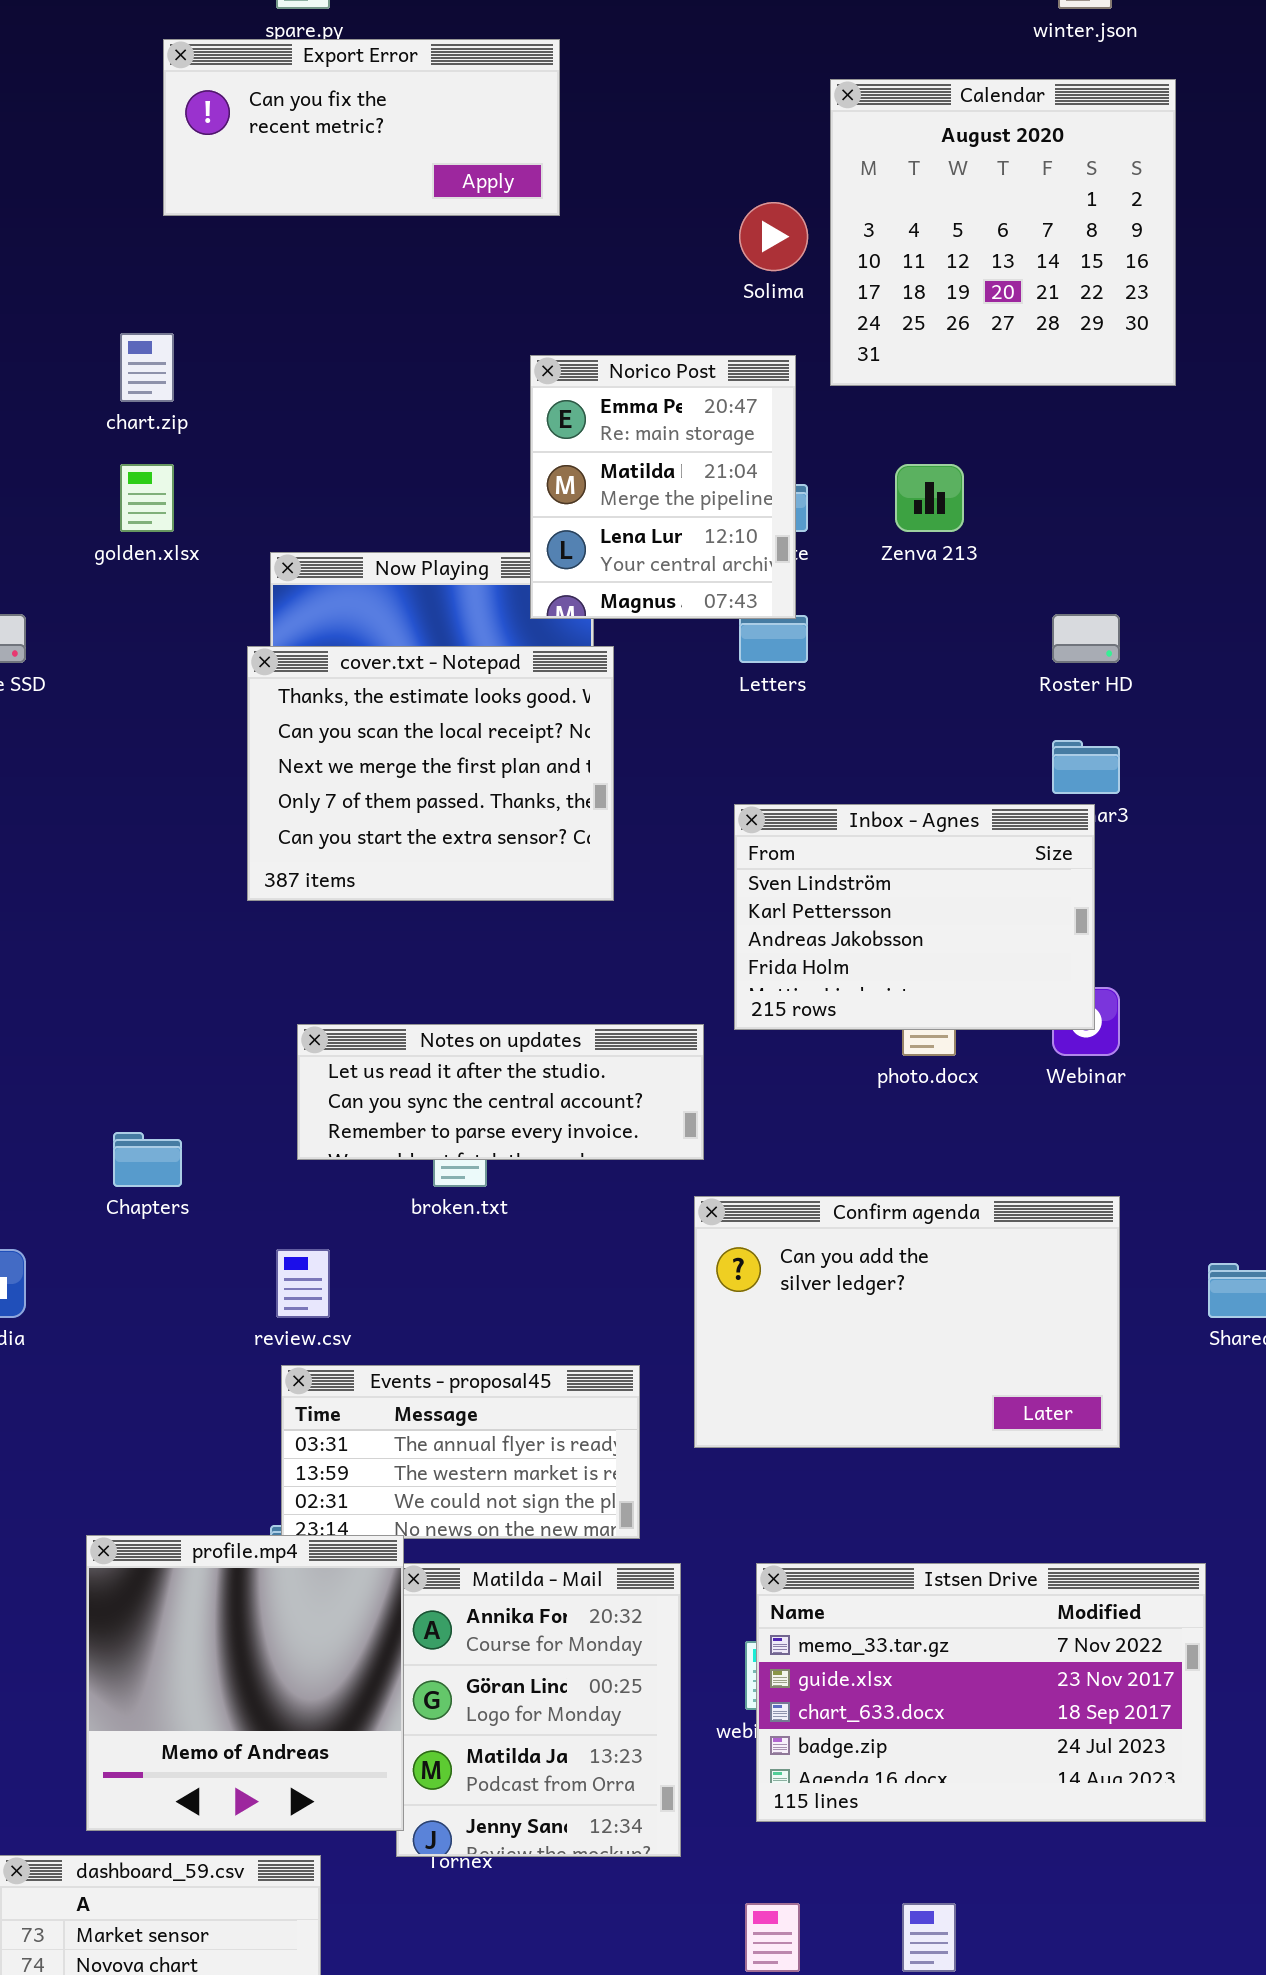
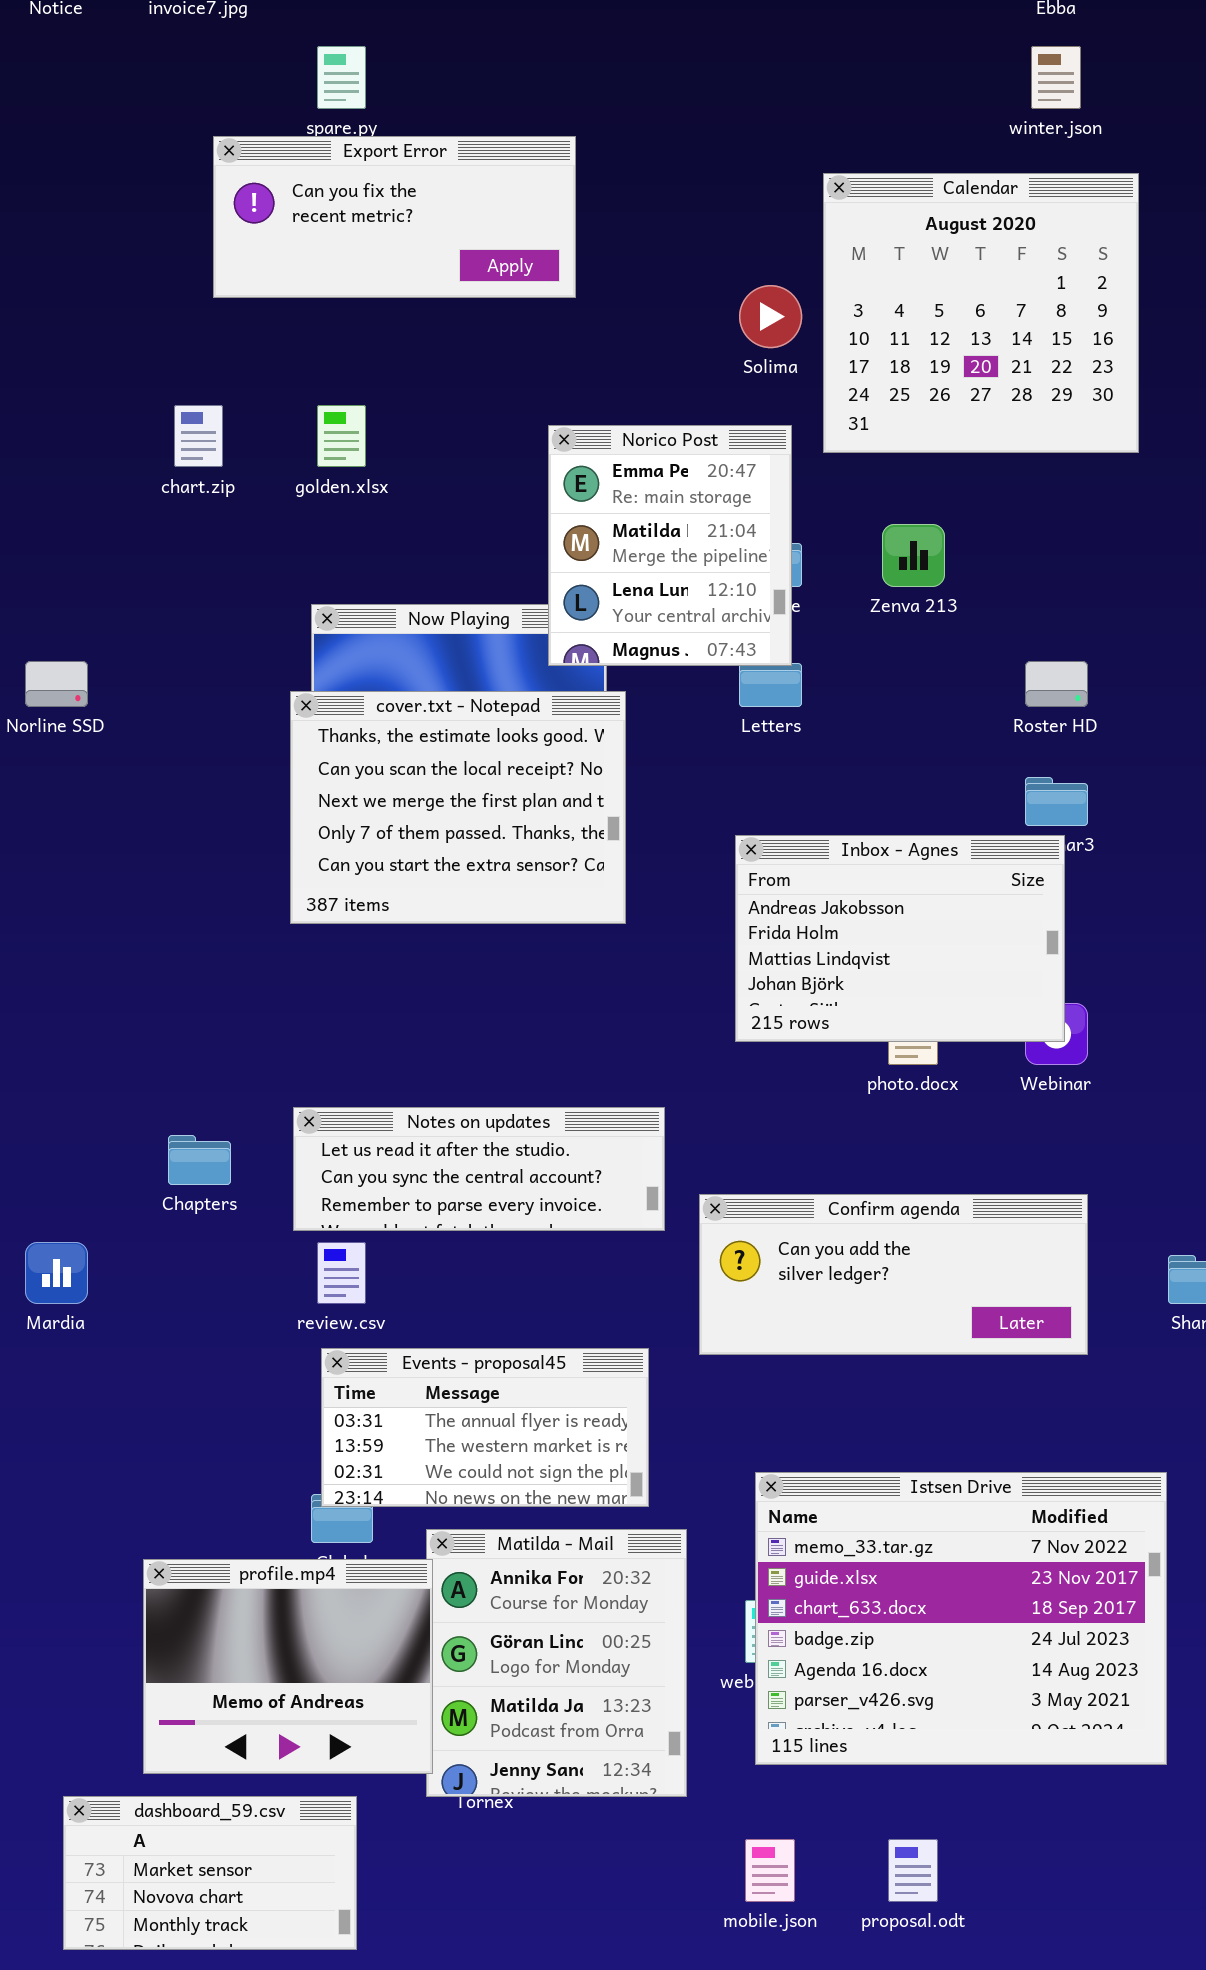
golden.xlsx: [120,464,174,532] -> [317,405,366,467], moved
Inbox - Agnes: [734,804,1095,1030] -> [735,835,1065,1042], scrolled down 2 rows
Notes on updates: [297,1024,704,1160] -> [293,1107,665,1231], moved
Confirm agenda: [694,1196,1120,1448] -> [699,1194,1088,1355], resized
profile.mp4: [86,1535,404,1831] -> [143,1559,433,1774], resized
Istsen Drive: [756,1563,1206,1822] -> [755,1472,1167,1765], resized

